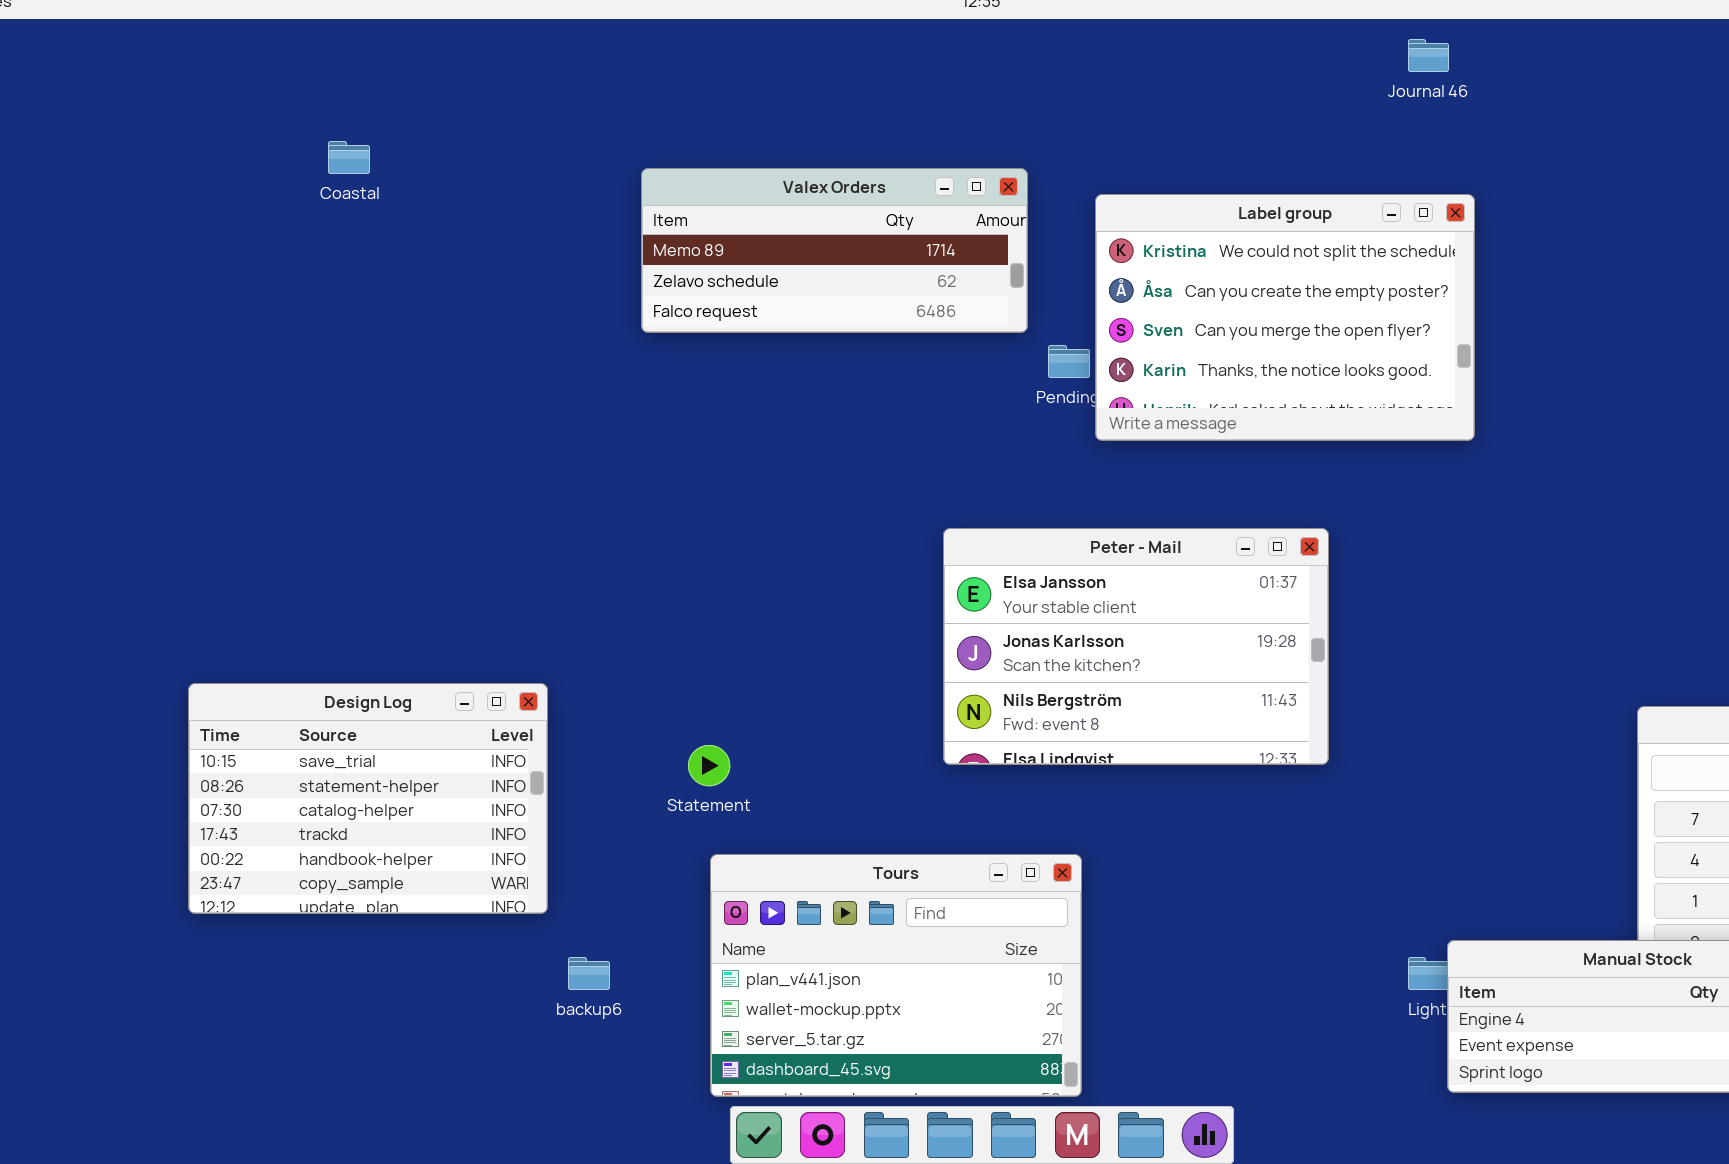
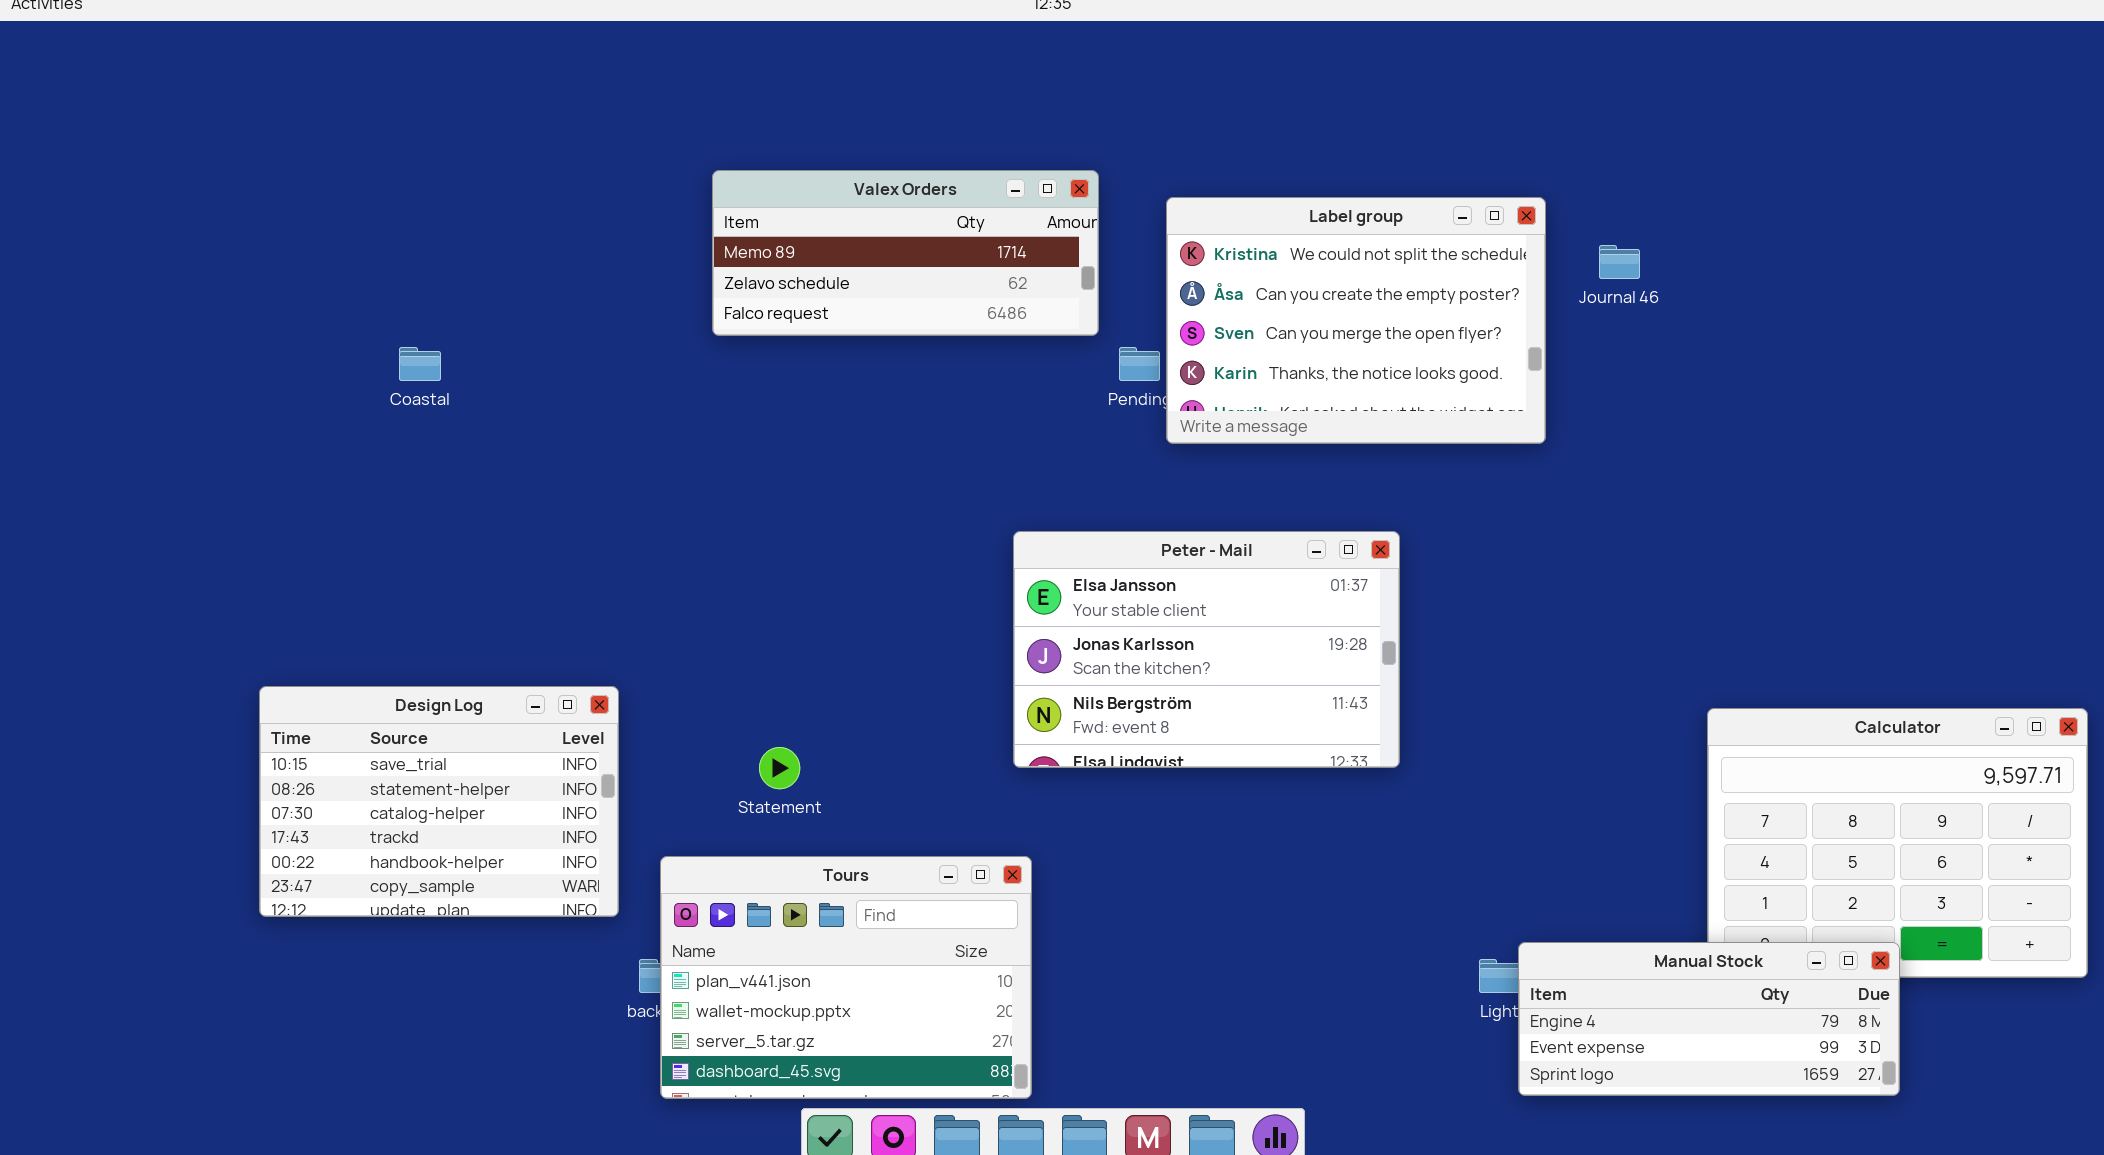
Journal 46: [1408,39,1449,72] -> [1599,245,1640,279], moved
Coastal: [328,141,370,174] -> [399,347,441,381], moved
Tours: [710,854,1082,1097] -> [660,856,1032,1099], moved

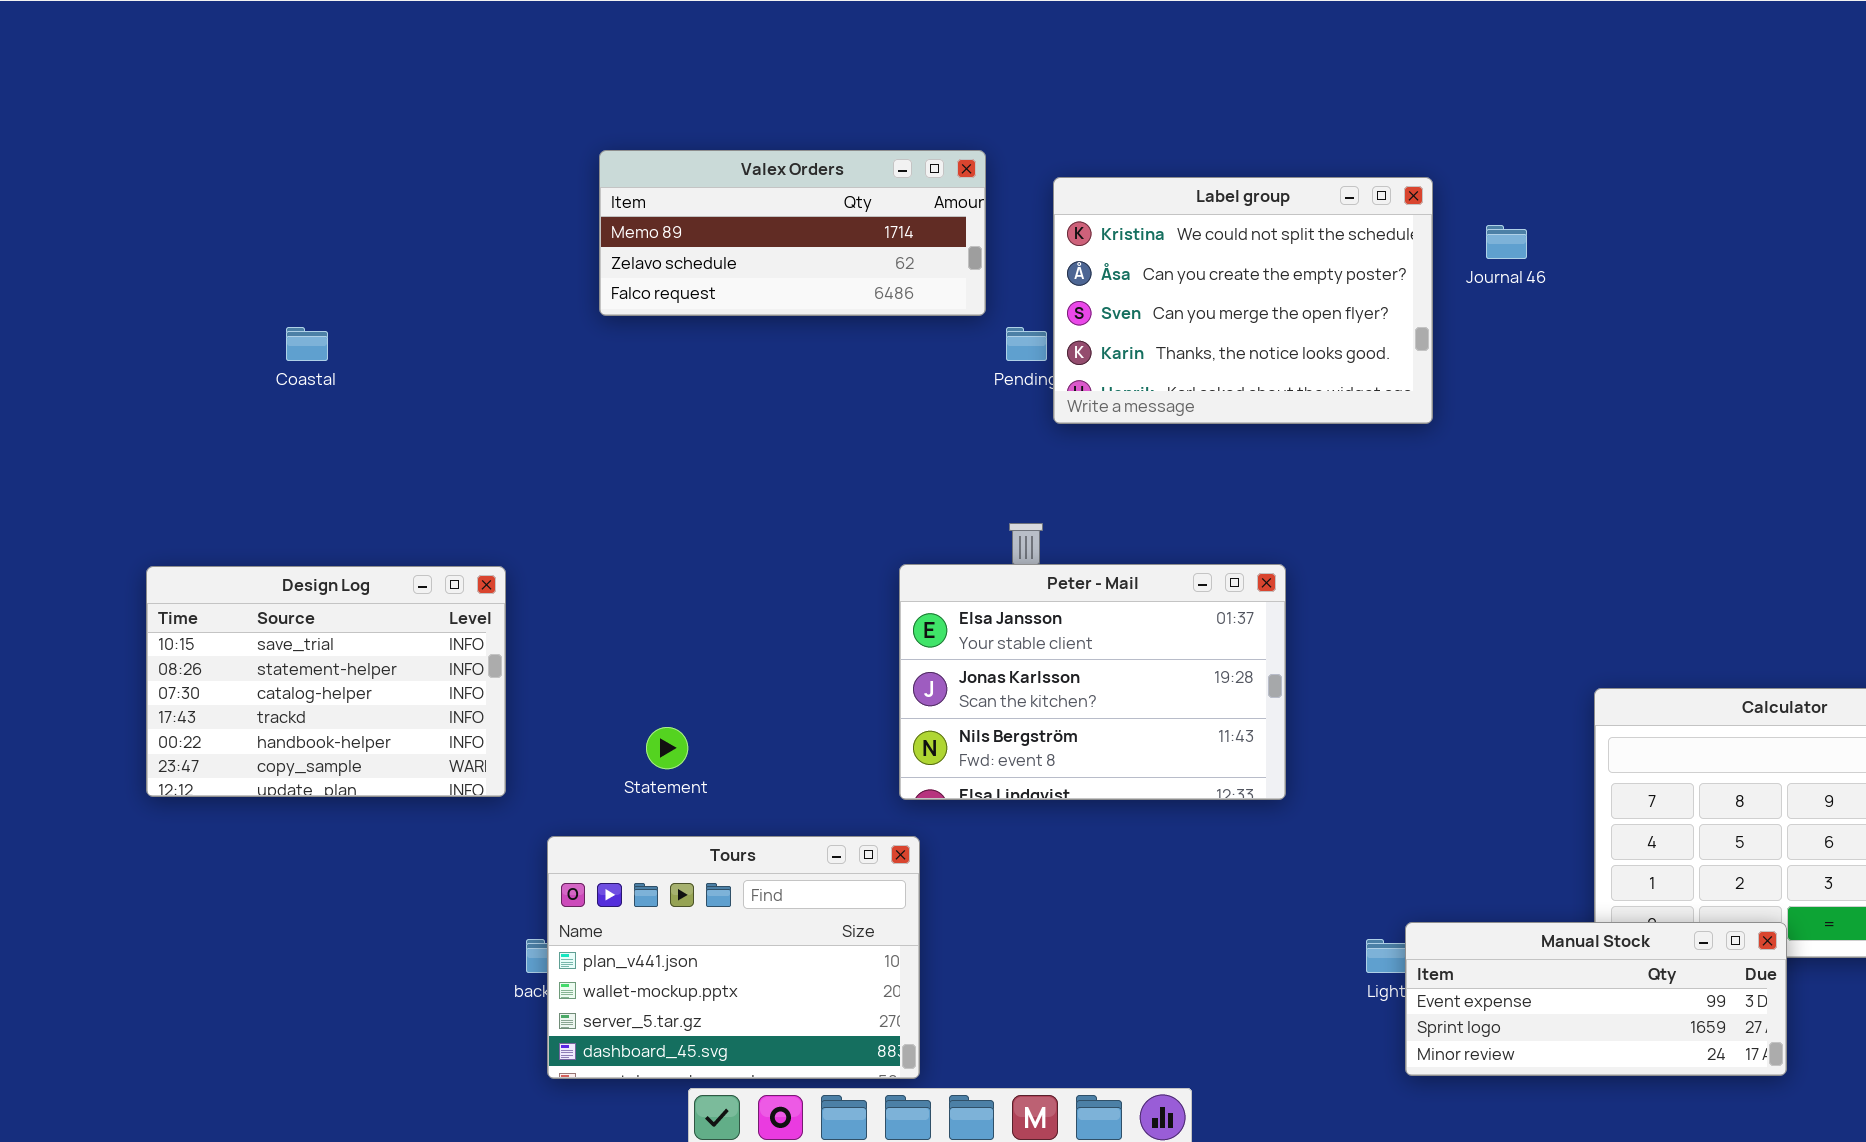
Peter - Mail: [1013,531,1400,768] -> [899,564,1286,800], moved
Design Log: [259,686,619,917] -> [146,566,506,797], moved
Manual Stock: [1518,942,1900,1096] -> [1405,922,1787,1076], scrolled down 1 row

